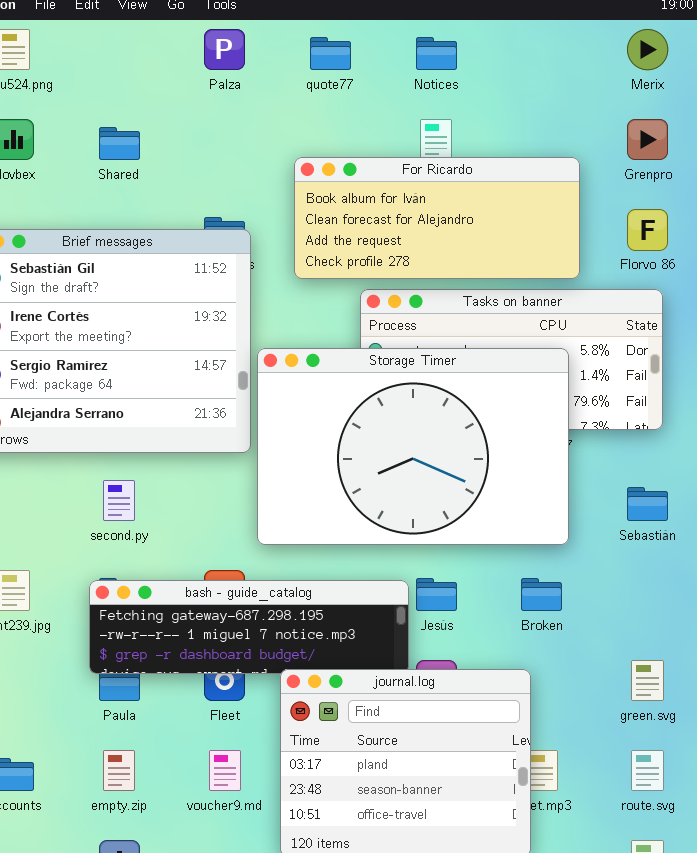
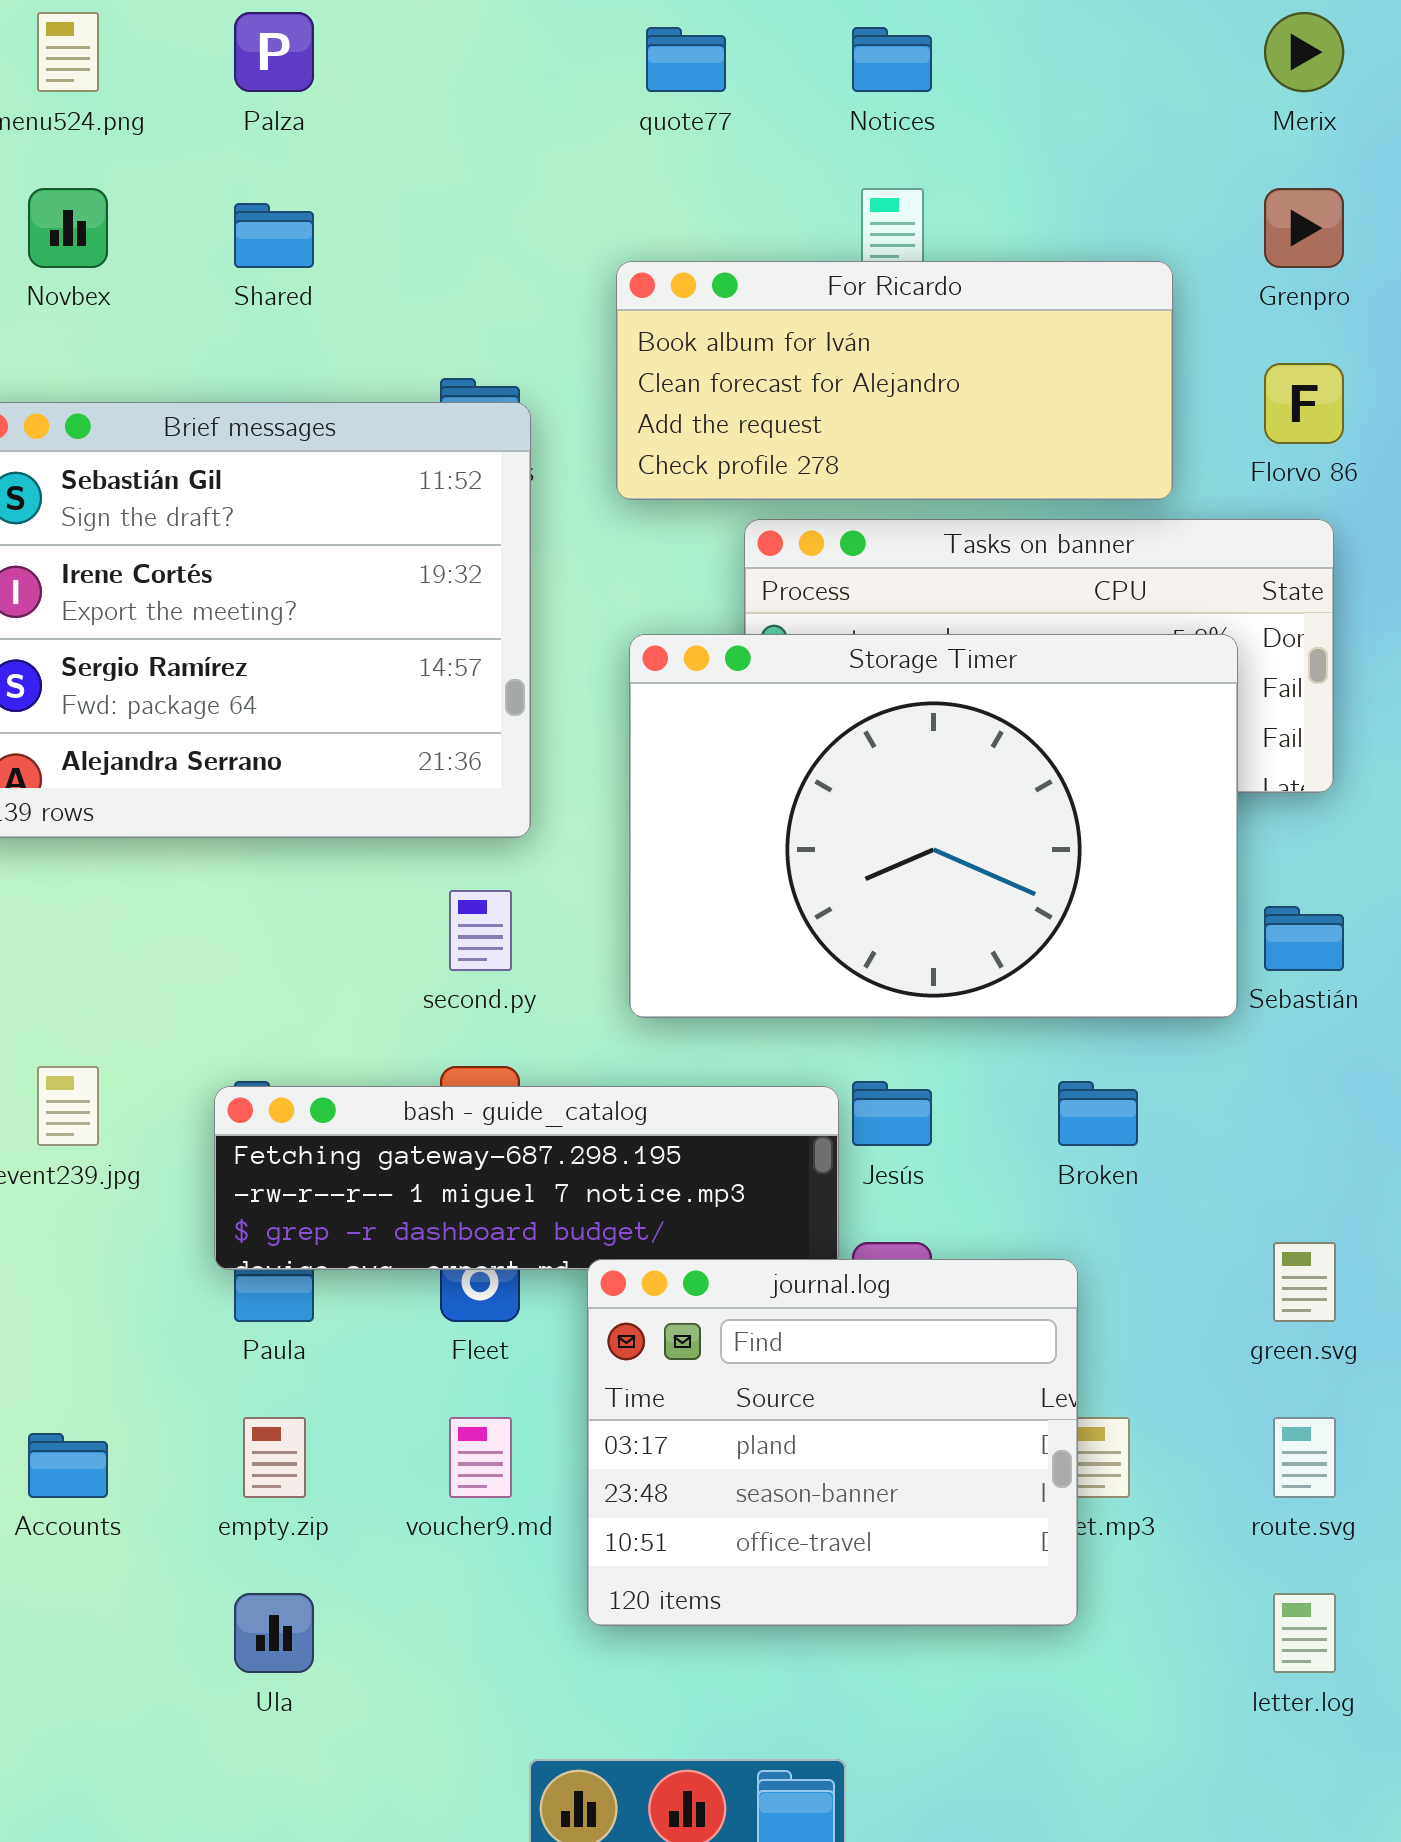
Palza: [204,29,245,70] -> [234,12,314,92], moved
Storage Timer: [257,348,569,545] -> [629,634,1238,1018], moved
second.py: [103,480,135,521] -> [449,890,512,971], moved

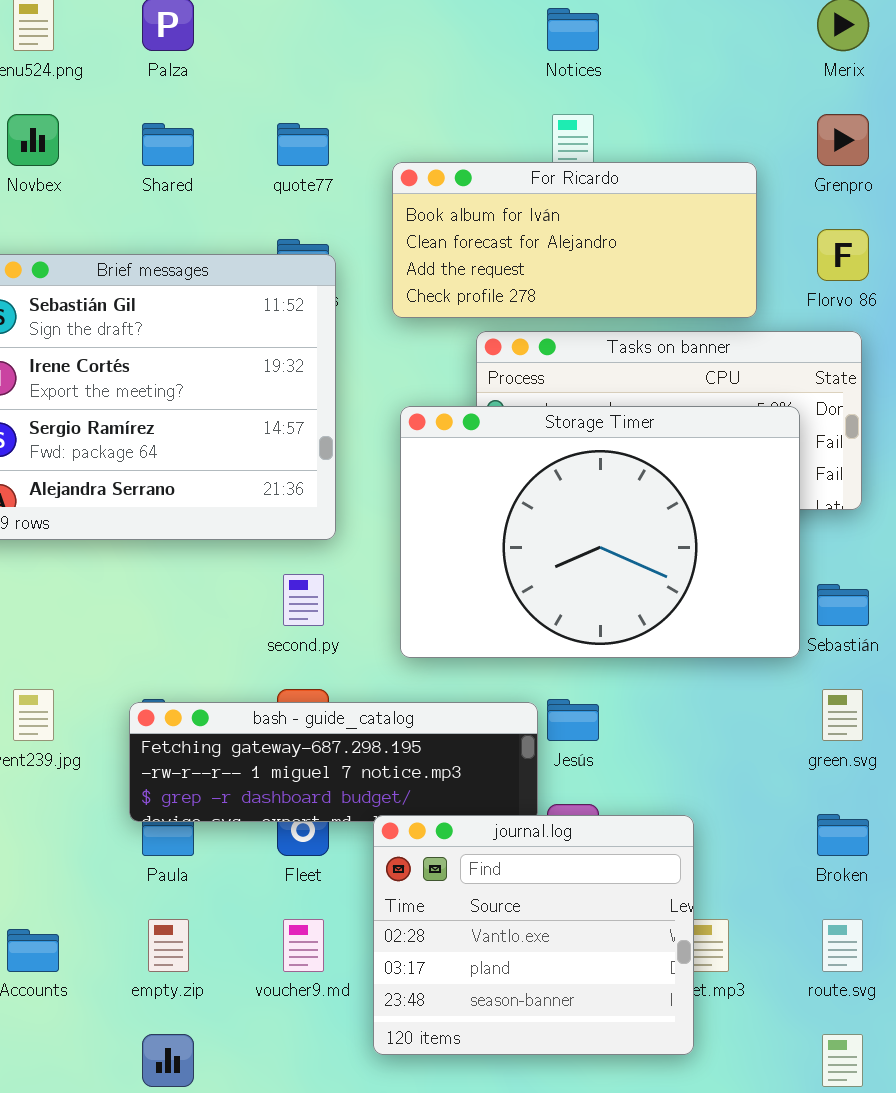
quote77: [646,27,726,92] -> [277,123,329,166], moved
Broken: [1058,1081,1138,1146] -> [817,814,869,856], moved
green.svg: [1273,1242,1336,1322] -> [822,689,863,741], moved
journal.log: [587,1259,1078,1626] -> [373,815,694,1055], scrolled up 1 row

